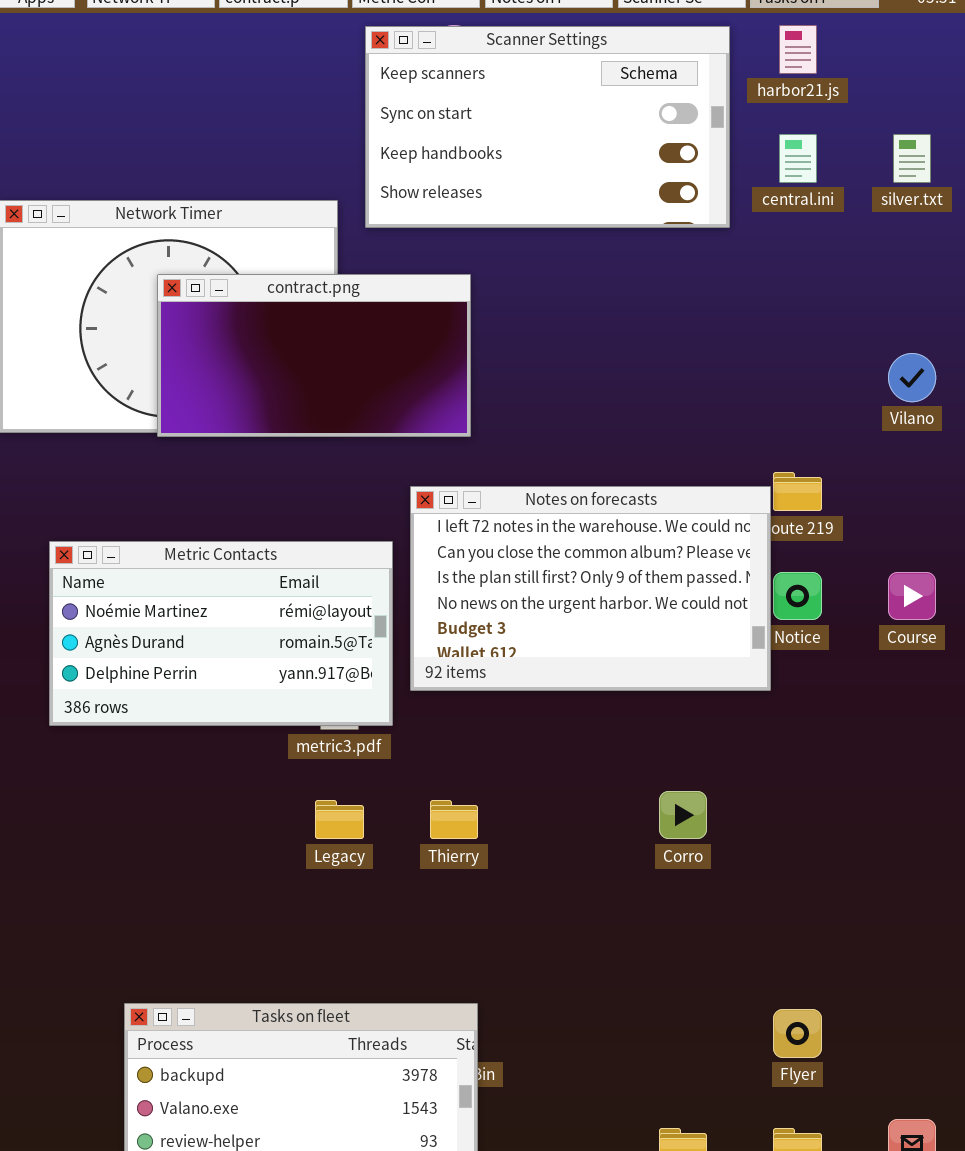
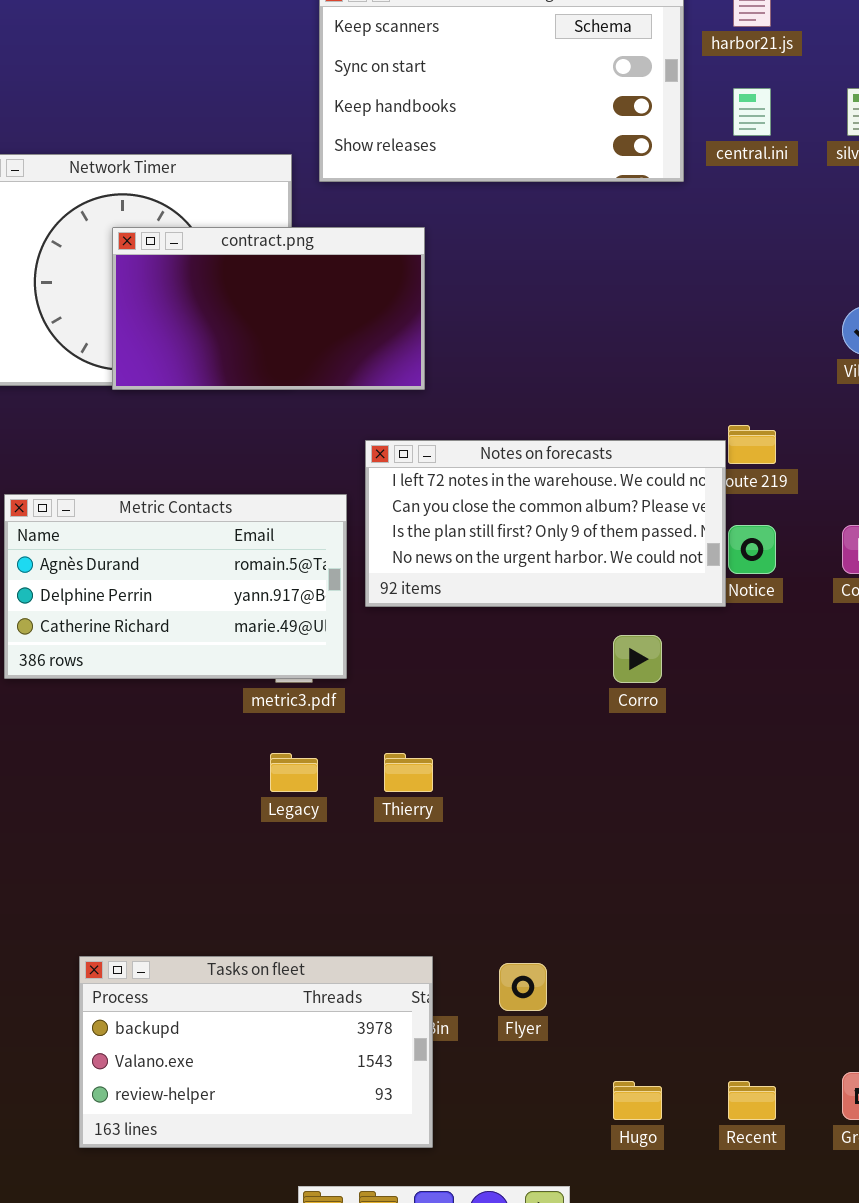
Notes on forecasts: [410,486,771,691] -> [365,440,726,607], resized
Metric Contacts: [49,541,393,726] -> [4,494,347,679], scrolled down 1 row
Corro: [659,791,707,839] -> [613,635,662,683], moved
Flyer: [773,1009,822,1058] -> [499,963,547,1011], moved

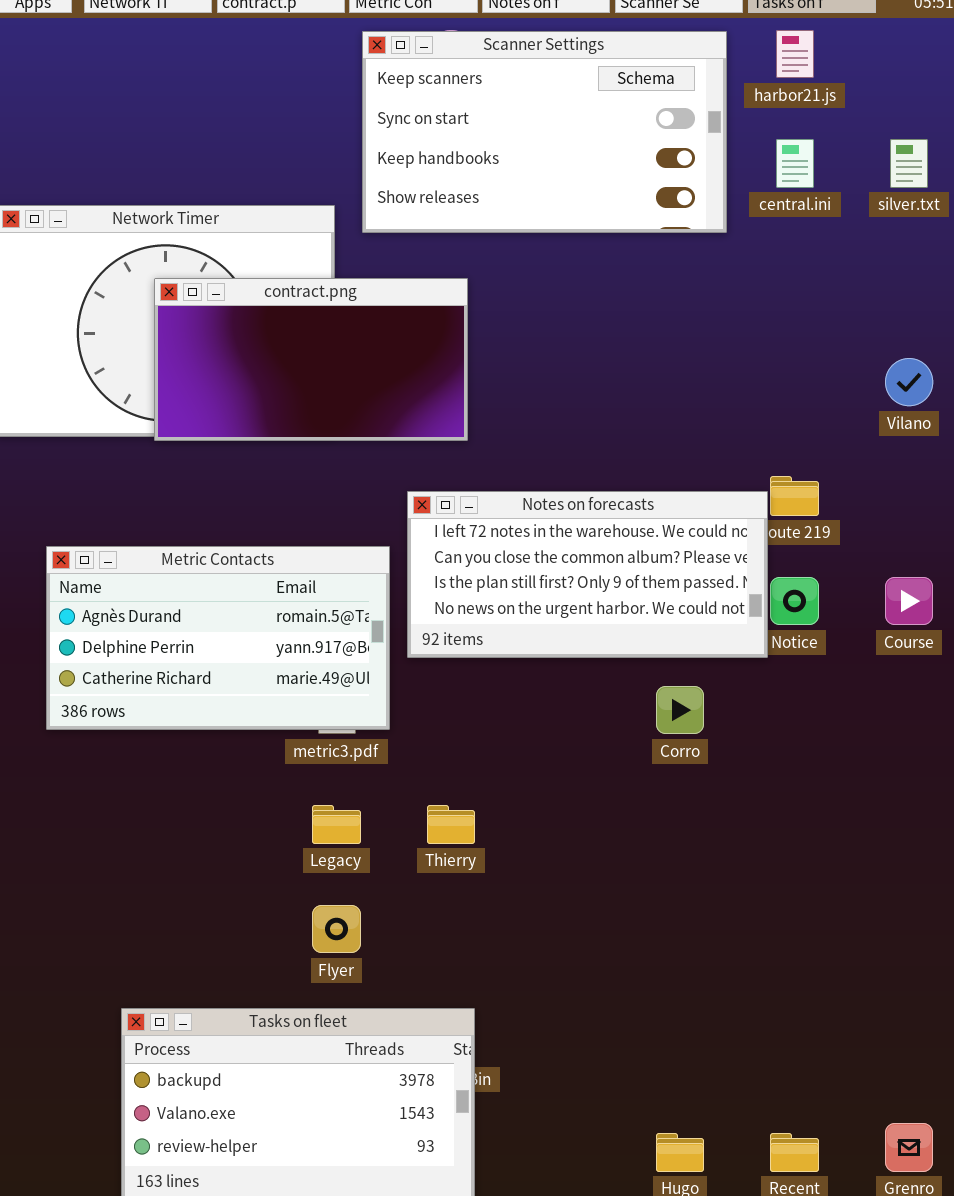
Flyer: [499,963,547,1011] -> [312,905,361,953], moved

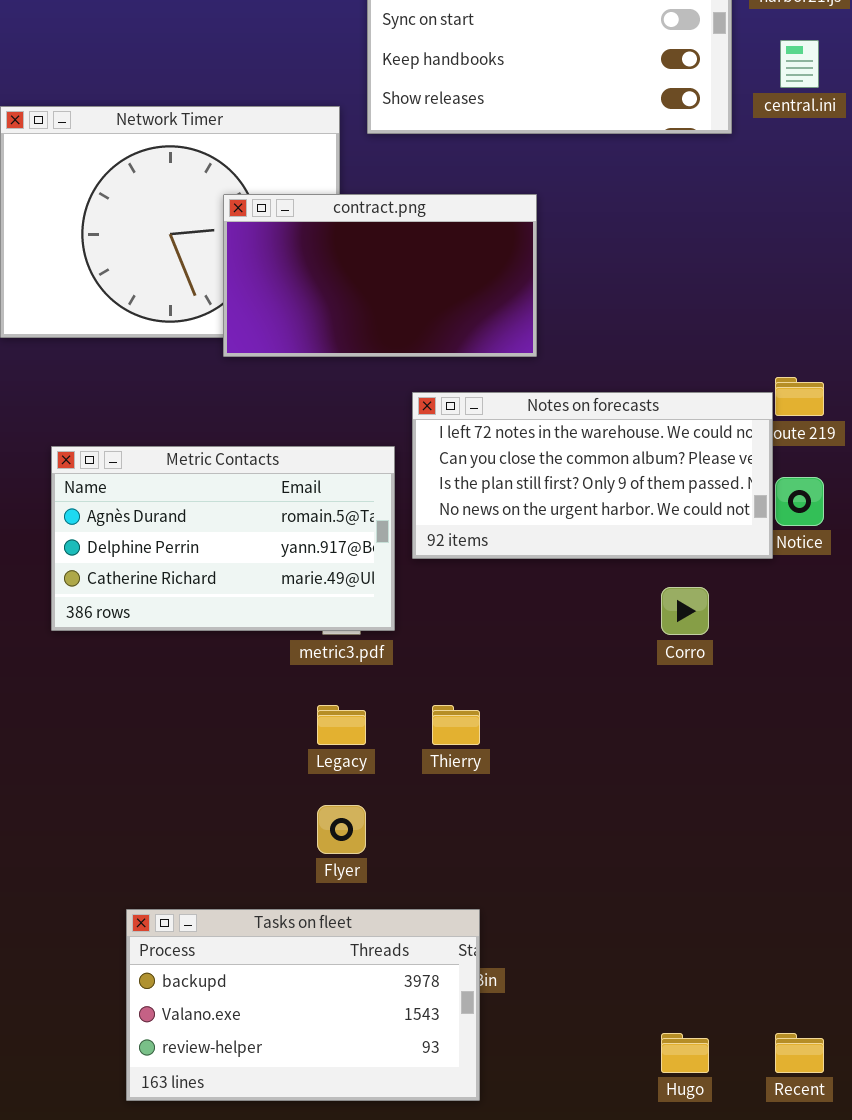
contract.png: [154,278,468,441] -> [223,194,537,357], moved

